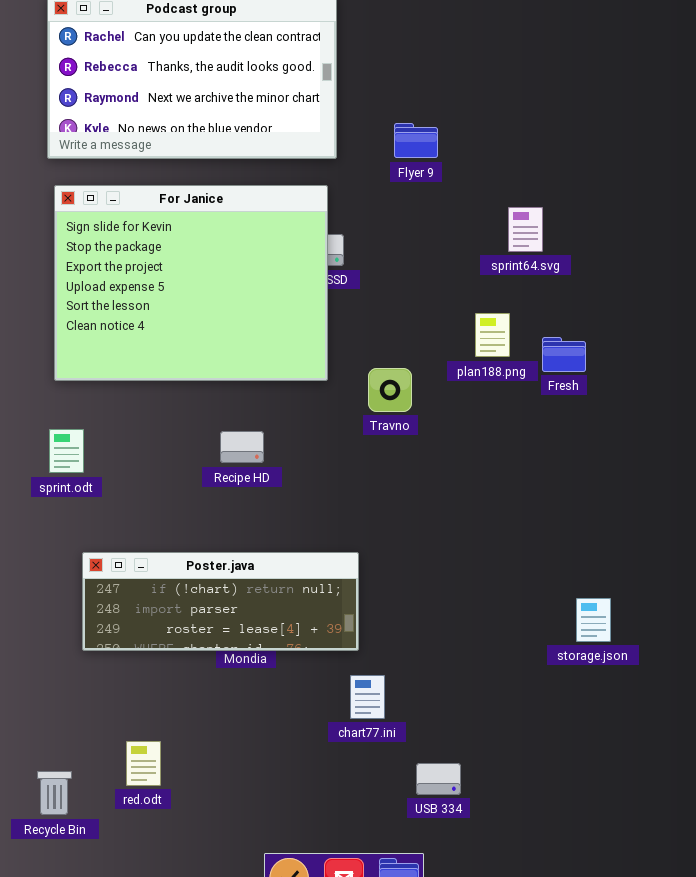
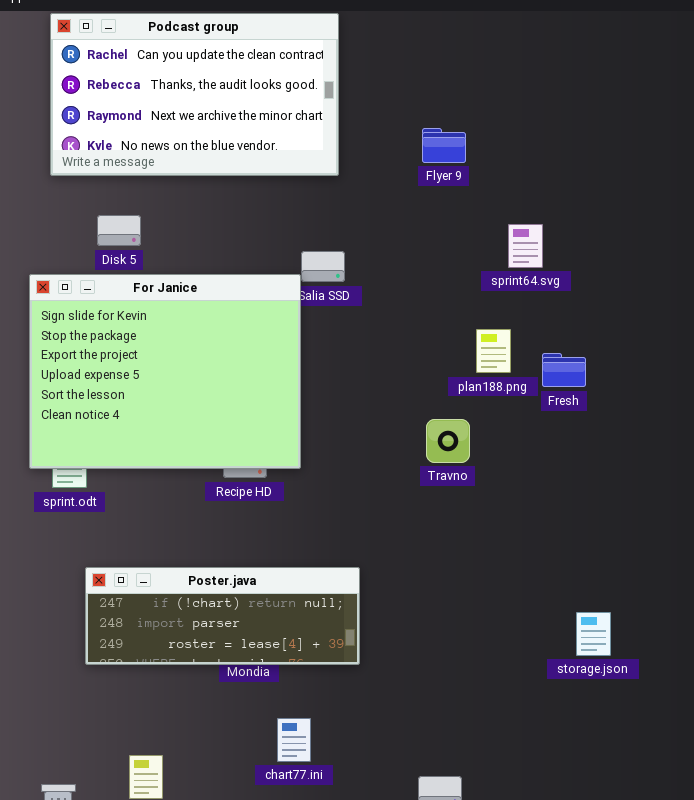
Flyer 9: [394,123,438,158] -> [422,128,466,163], moved
For Janice: [54,185,328,381] -> [29,274,301,469], moved
Travno: [368,368,412,412] -> [426,419,470,463], moved
chart77.ini: [350,675,385,719] -> [277,718,311,762], moved

